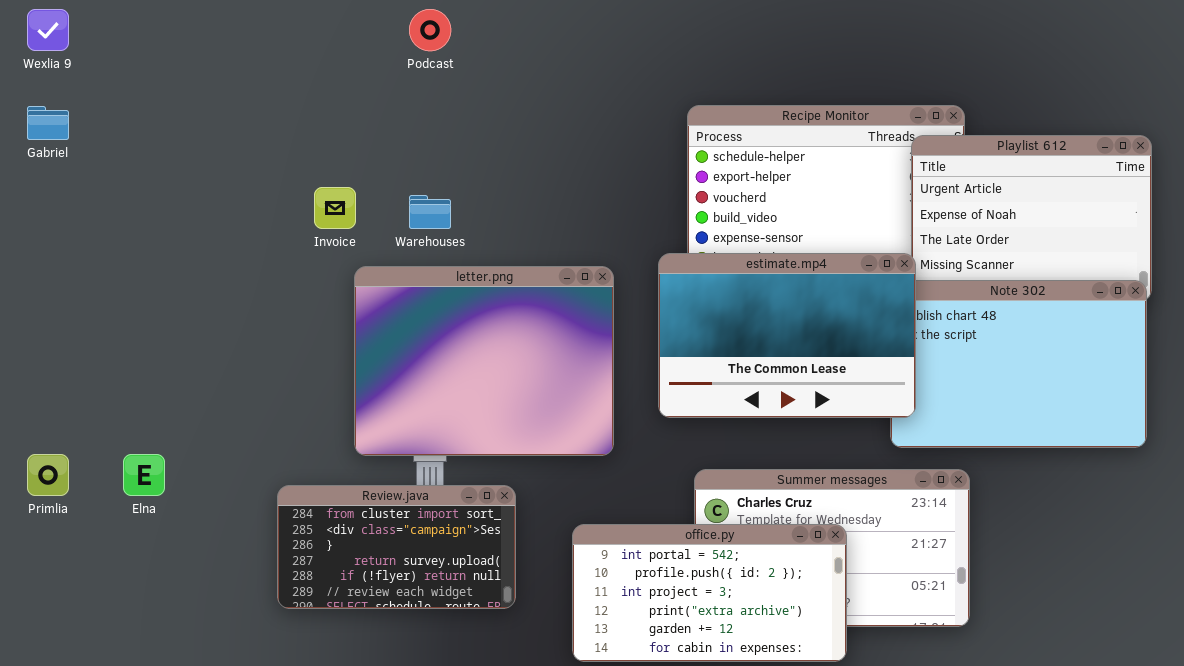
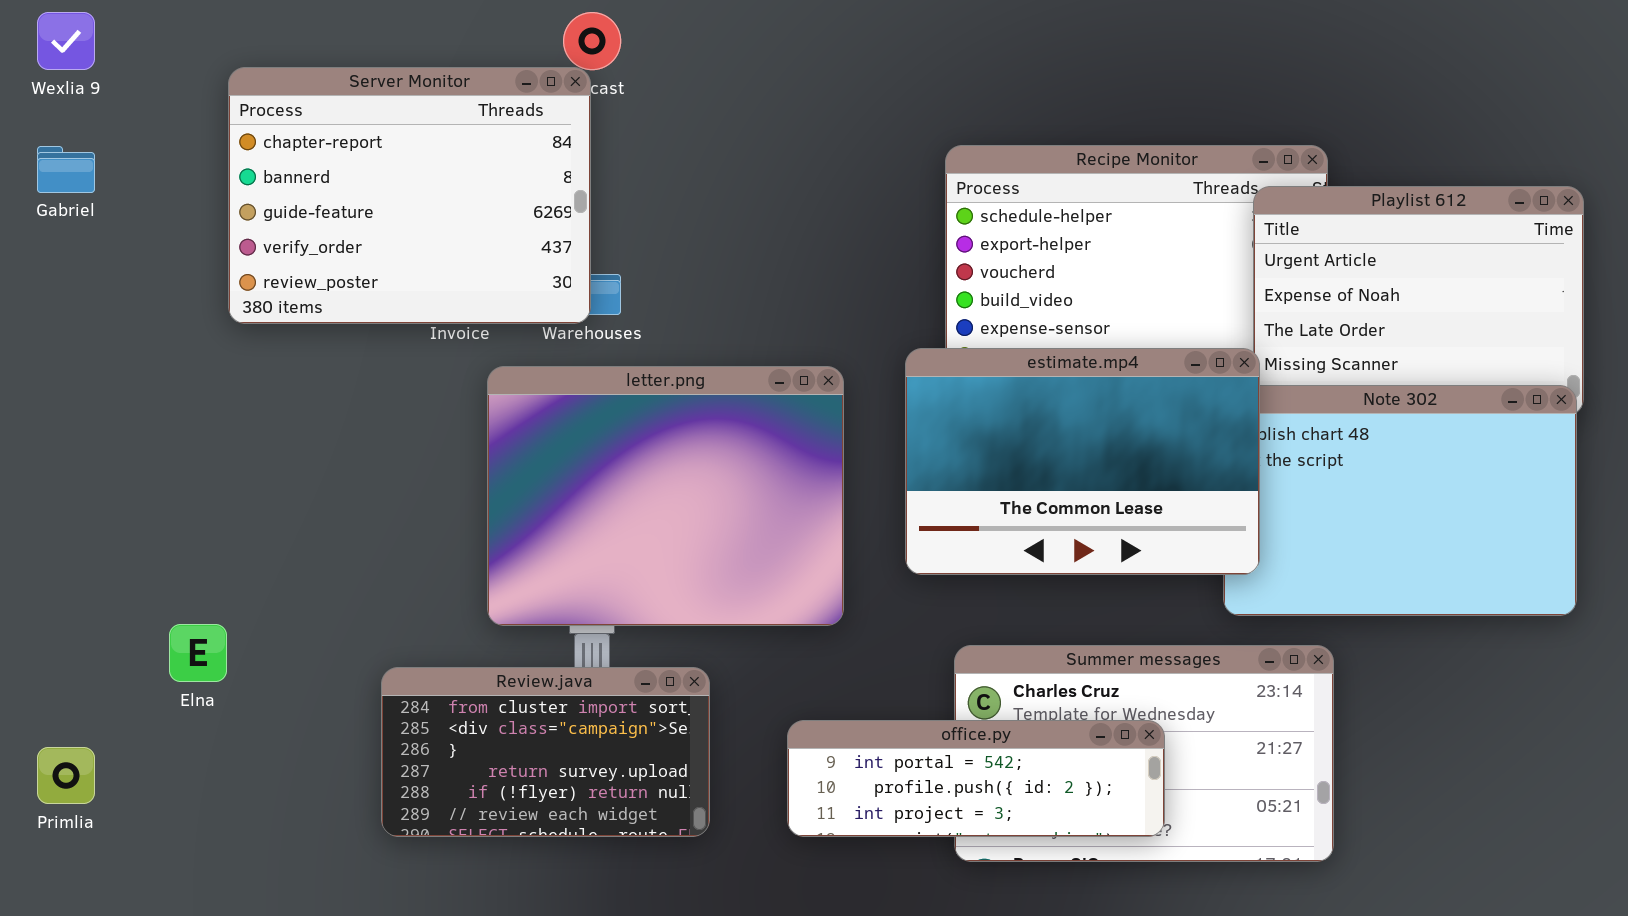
Server Monitor: none -> [228,67,591,324], opened
Primlia: [27,454,69,496] -> [37,747,95,804], moved
office.py: [572,524,847,662] -> [787,720,1165,837], resized

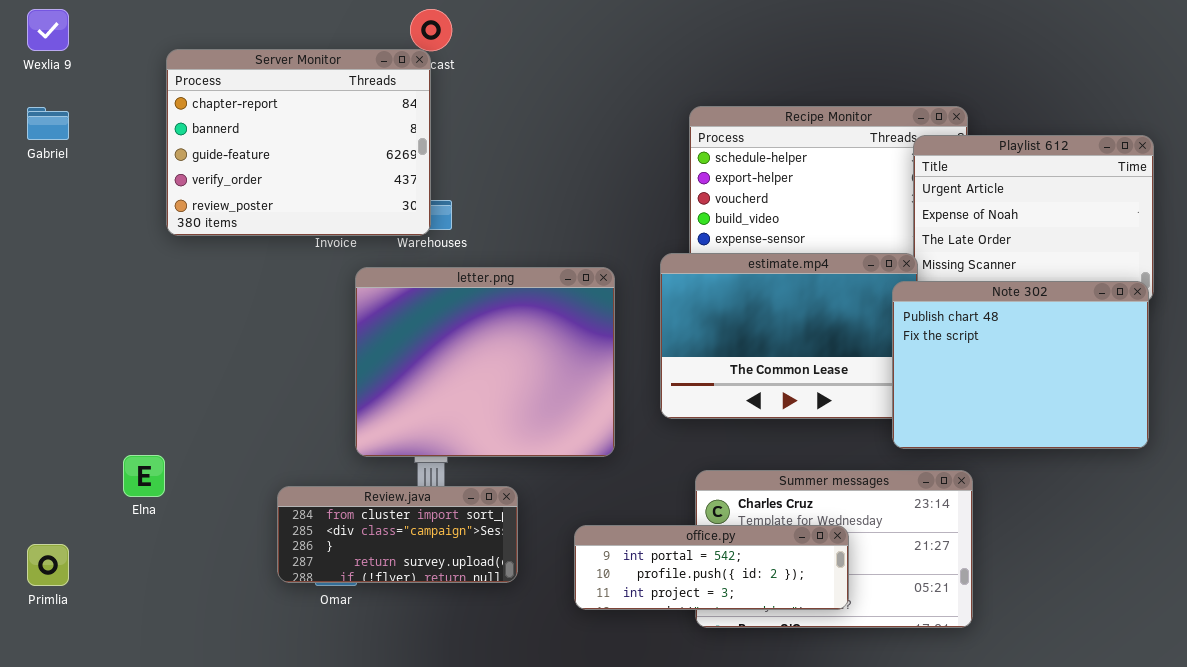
Note 302: [1223,385,1577,616] -> [892,281,1149,449], raised
Review.java: [381,667,710,837] -> [277,486,518,583], resized

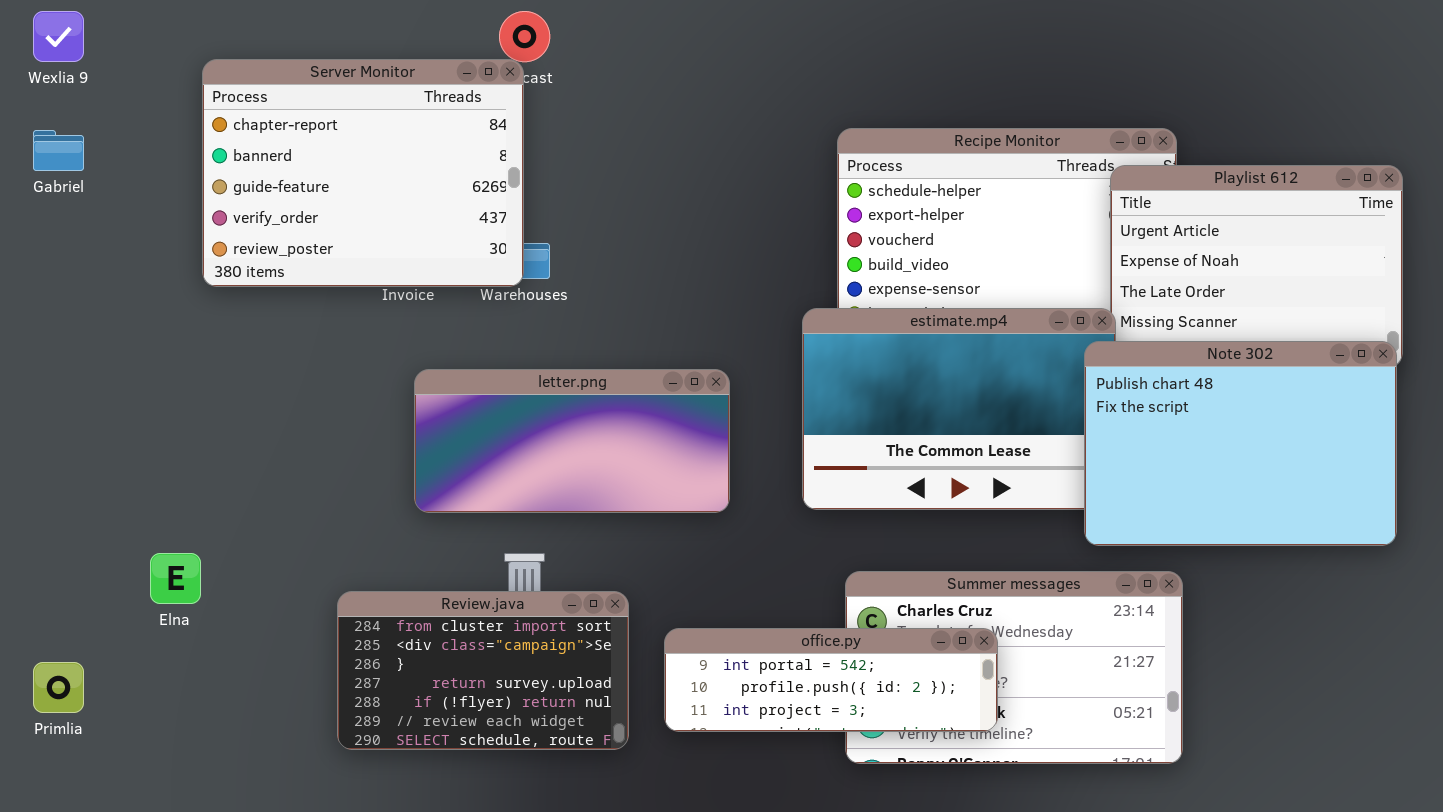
letter.png: [355,267,615,457] -> [414,369,730,513], moved, resized
Review.java: [277,486,518,583] -> [337,591,629,750], resized
office.py: [574,525,849,610] -> [664,628,998,732], moved

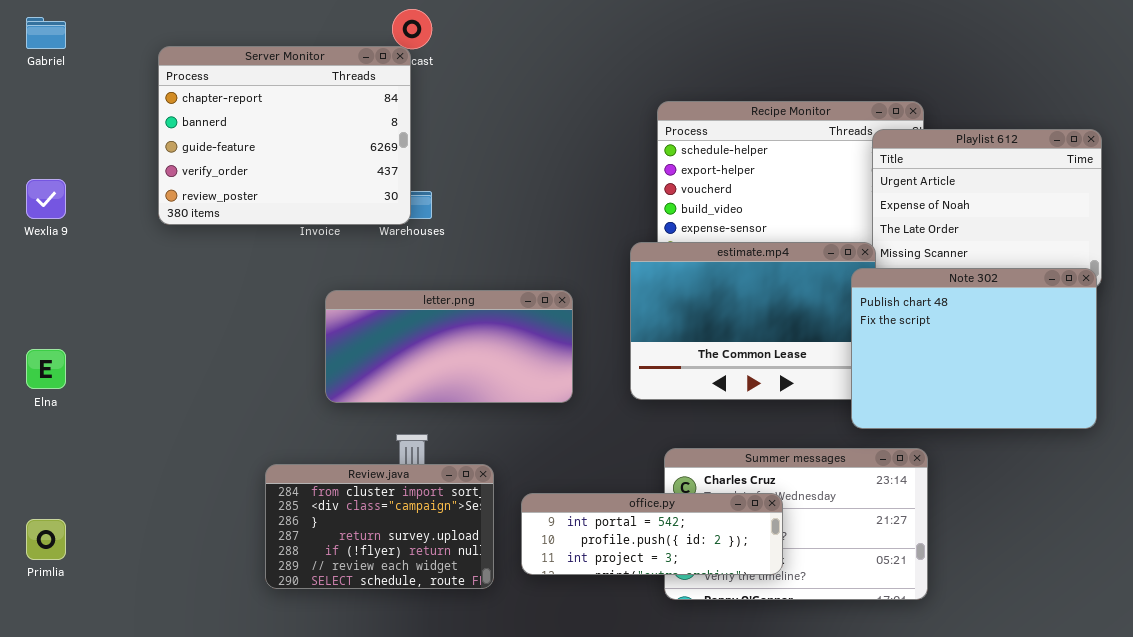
Wexlia 9: [33,11,84,62] -> [26,179,66,219], moved
Gabriel: [33,130,84,171] -> [26,17,66,49], moved
Elna: [150,553,201,604] -> [26,349,66,389], moved

